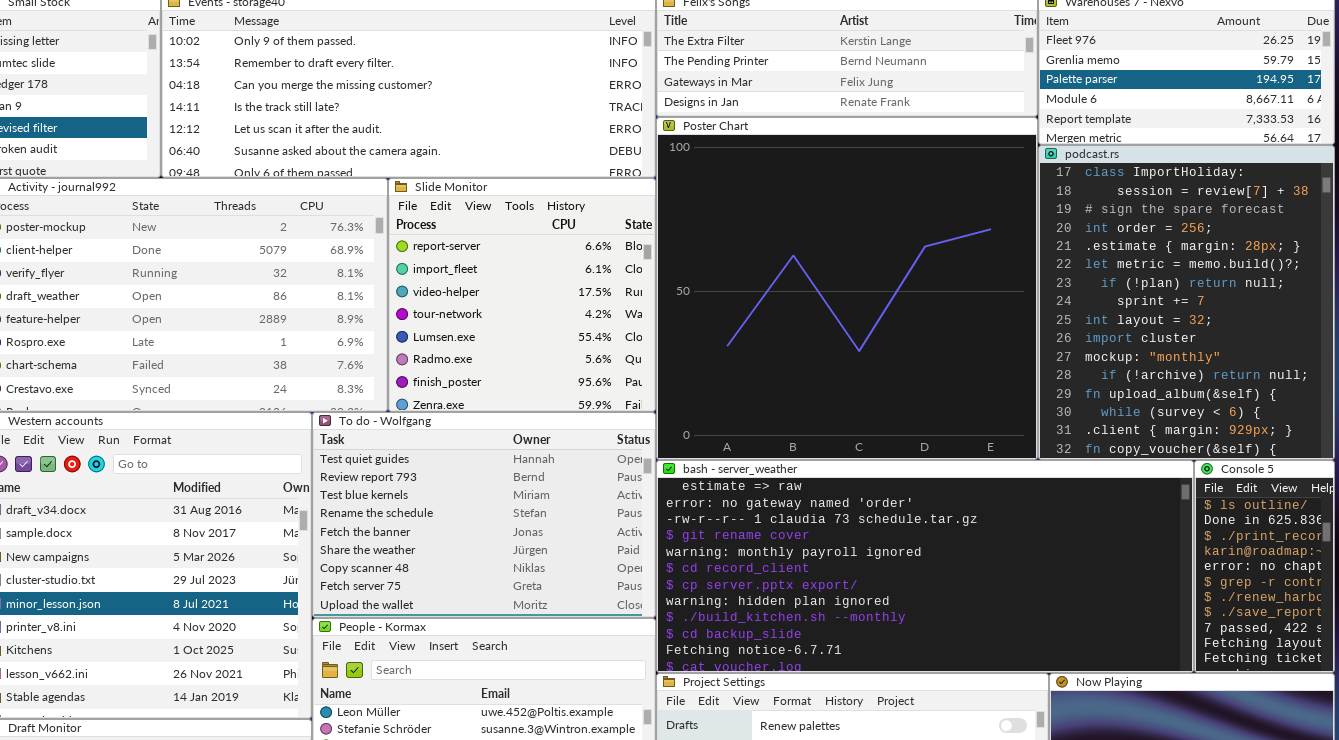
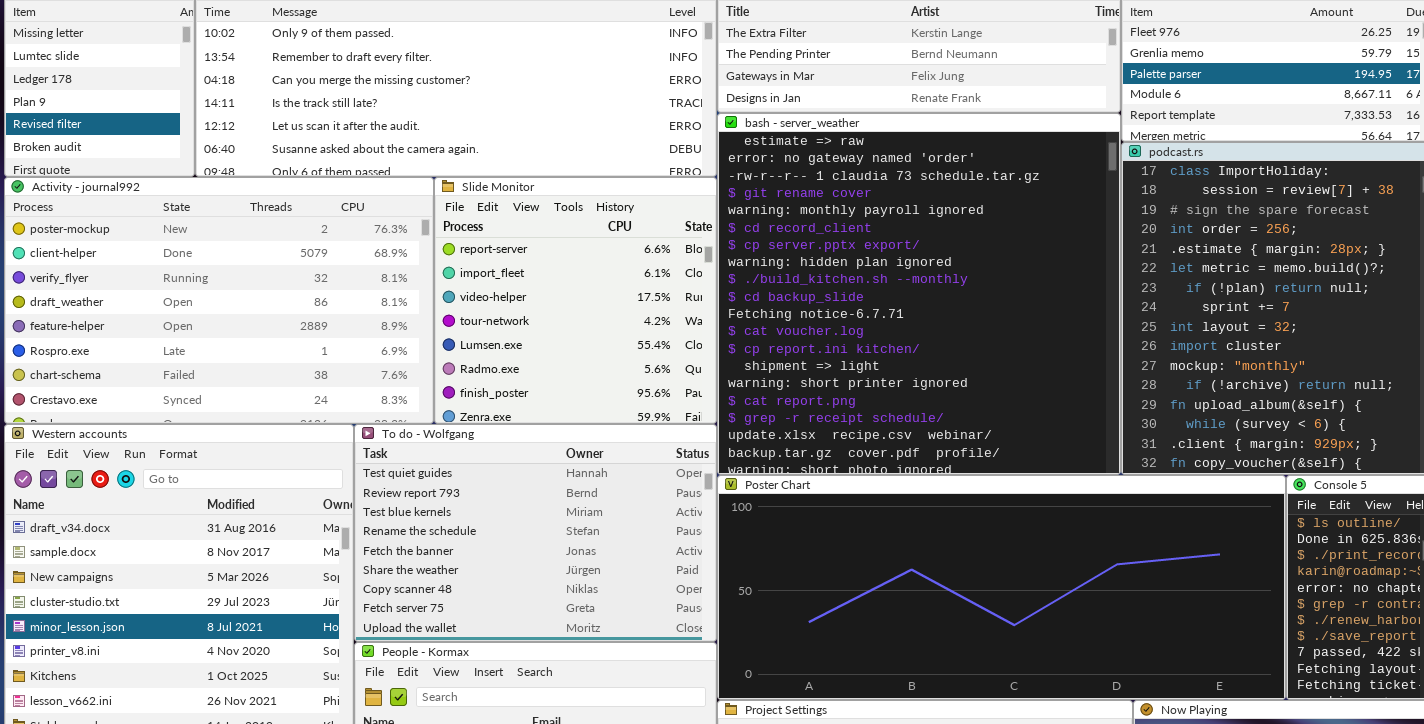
Poster Chart: [656,117,1038,460] -> [717,475,1286,700], moved, resized
bash - server_weather: [656,460,1194,673] -> [717,113,1121,475], moved, resized

